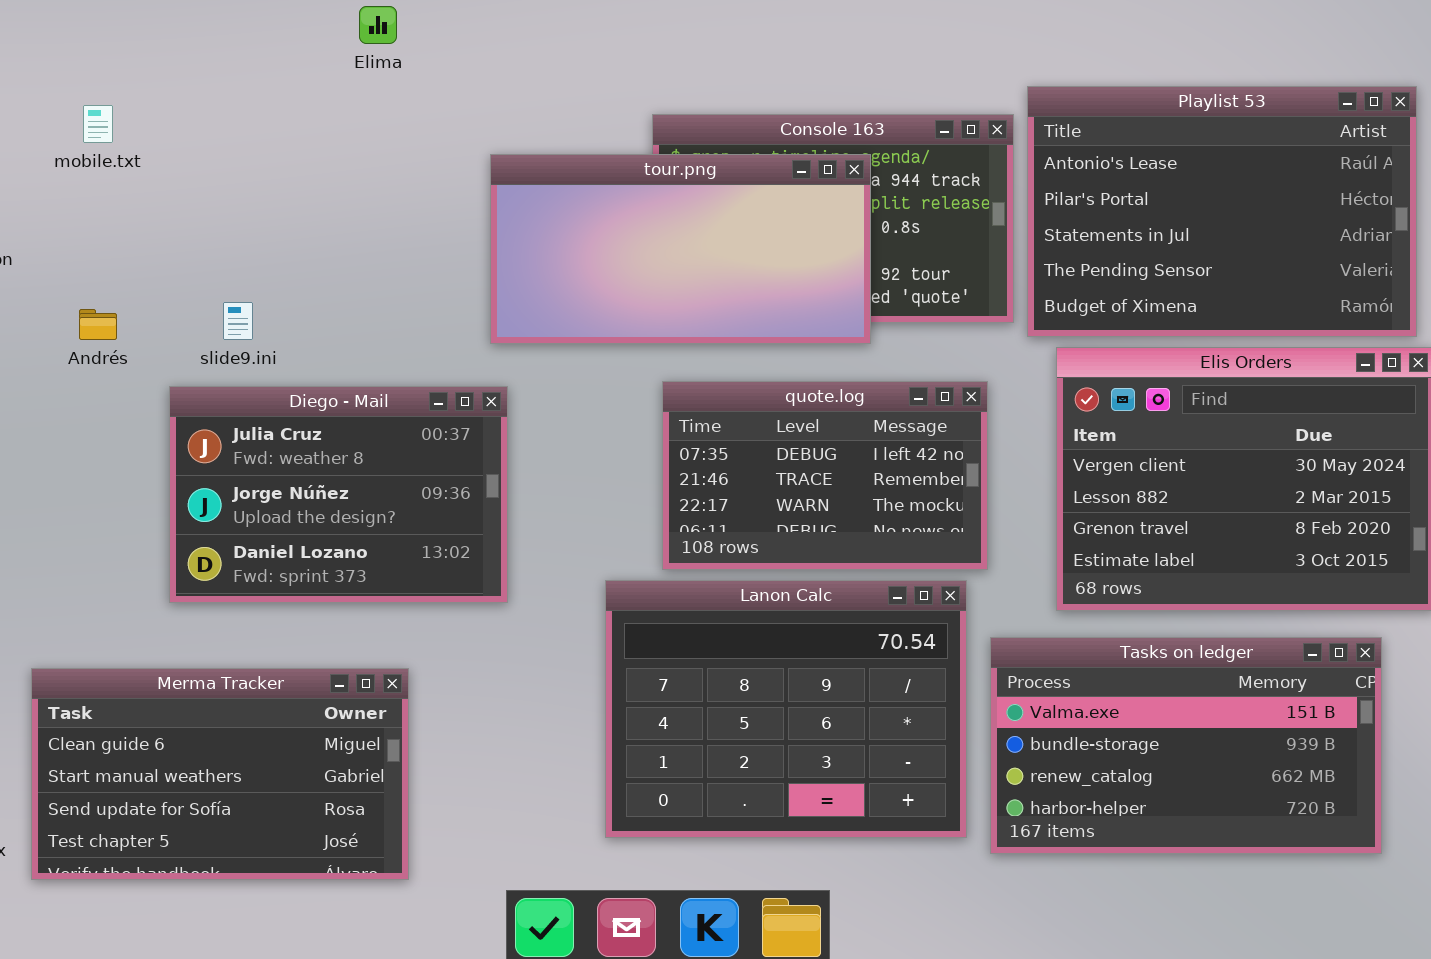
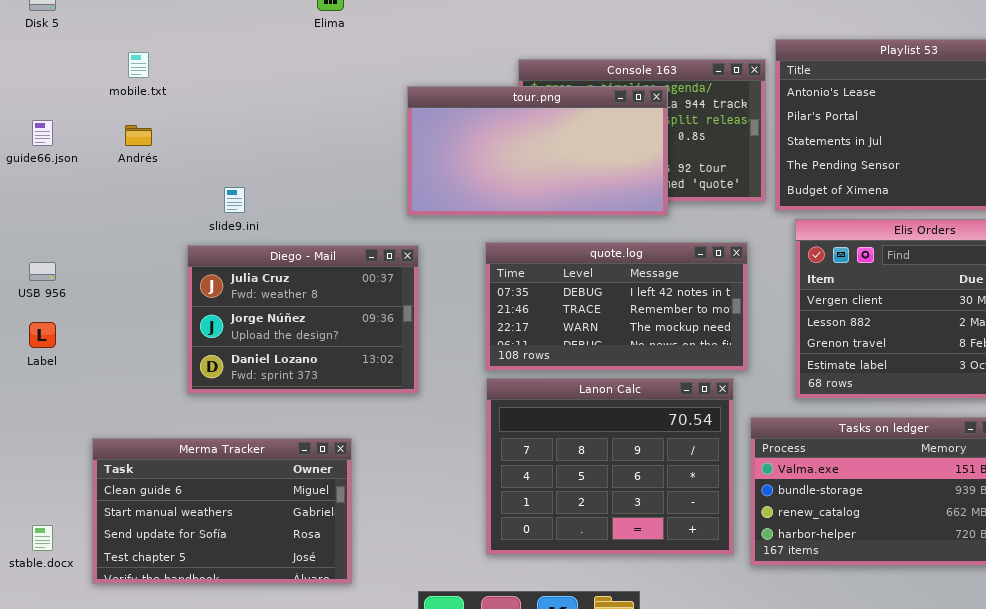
Andrés: [79,309,117,340] -> [125,125,152,146], moved
quote.log: [662,381,988,570] -> [485,242,748,371], resized

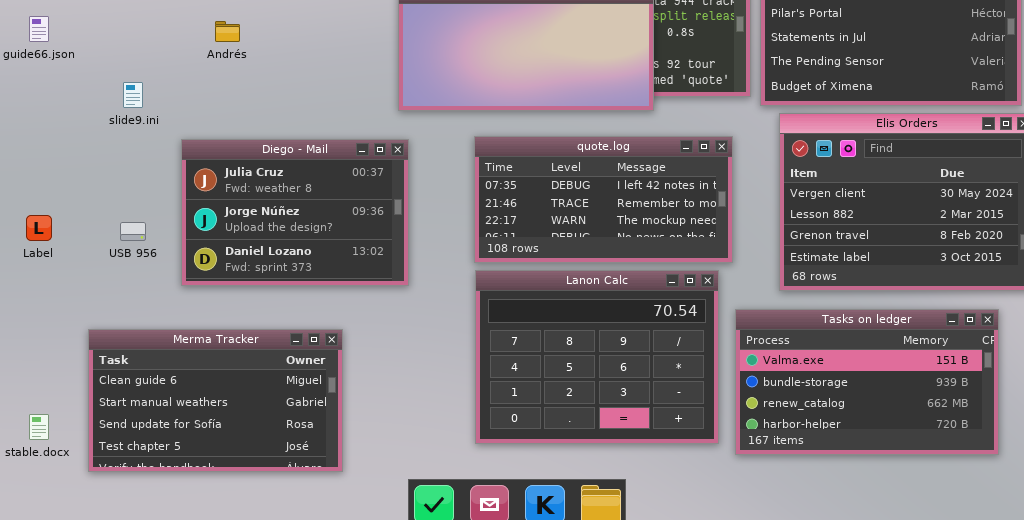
Andrés: [125,125,152,146] -> [215,21,240,42], moved
slide9.ini: [224,187,245,213] -> [123,82,143,108], moved
USB 956: [29,262,56,281] -> [120,222,146,241], moved

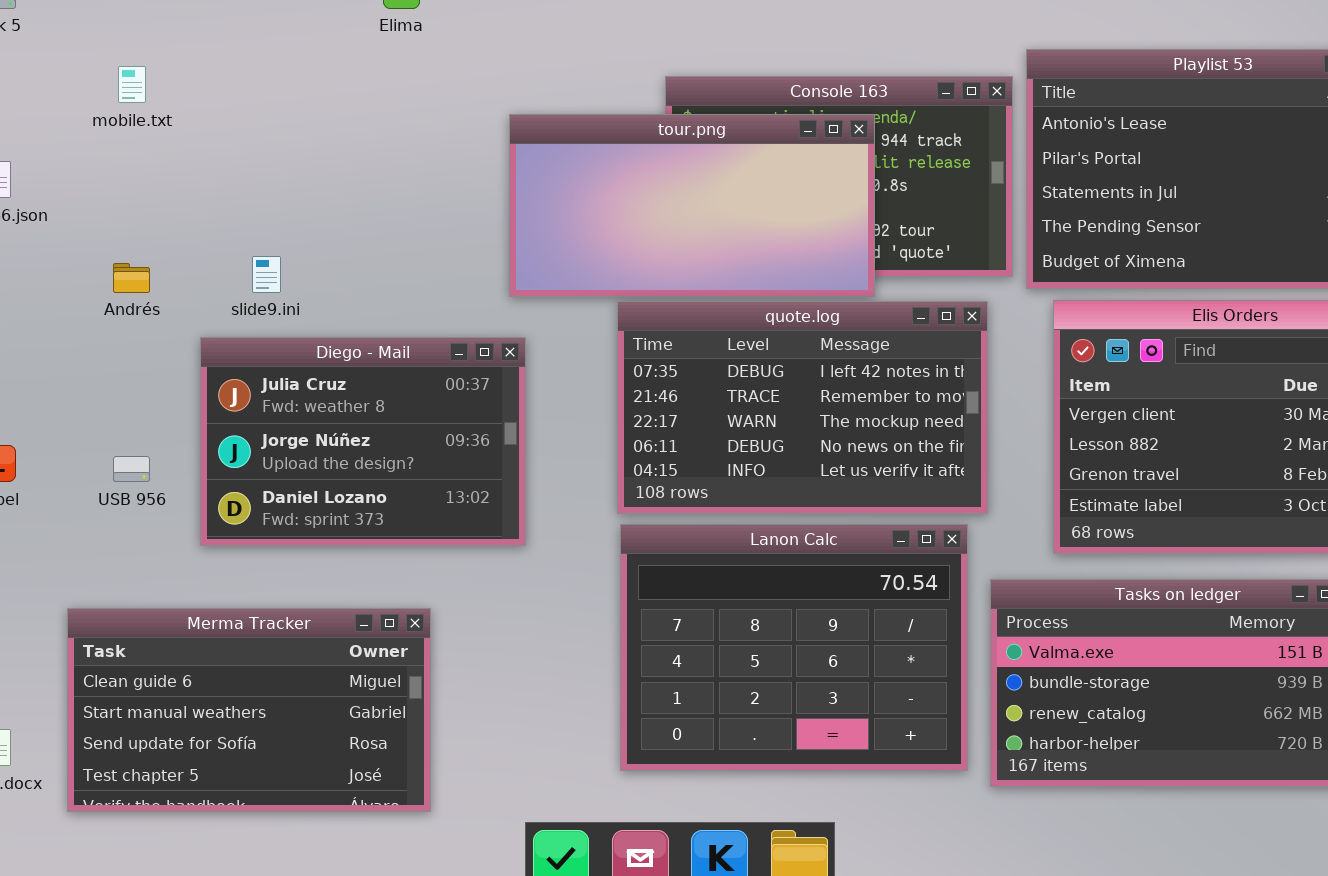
Andrés: [215,21,240,42] -> [113,263,150,293], moved
slide9.ini: [123,82,143,108] -> [252,256,281,293], moved
quote.log: [474,136,733,263] -> [617,301,988,514], resized

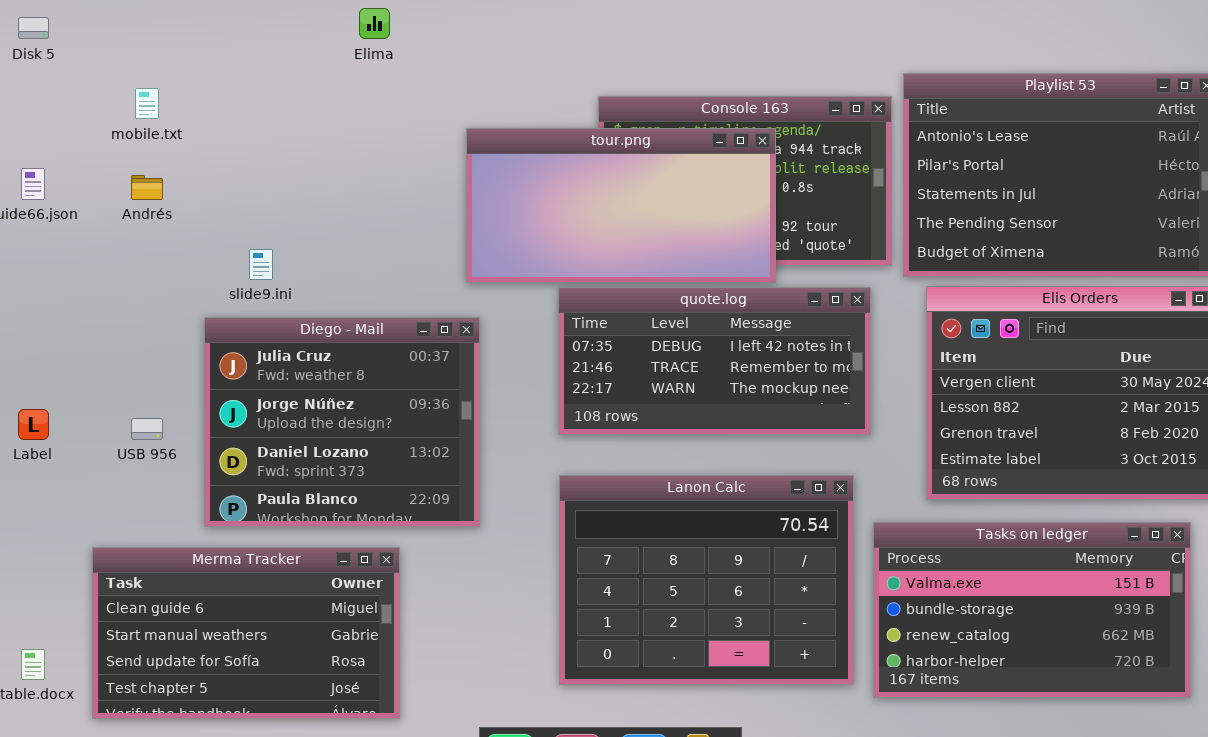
Andrés: [113,263,150,293] -> [131,175,163,200], moved
quote.log: [617,301,988,514] -> [558,287,871,435], resized
Diego - Mail: [200,337,526,546] -> [204,317,480,527], resized

